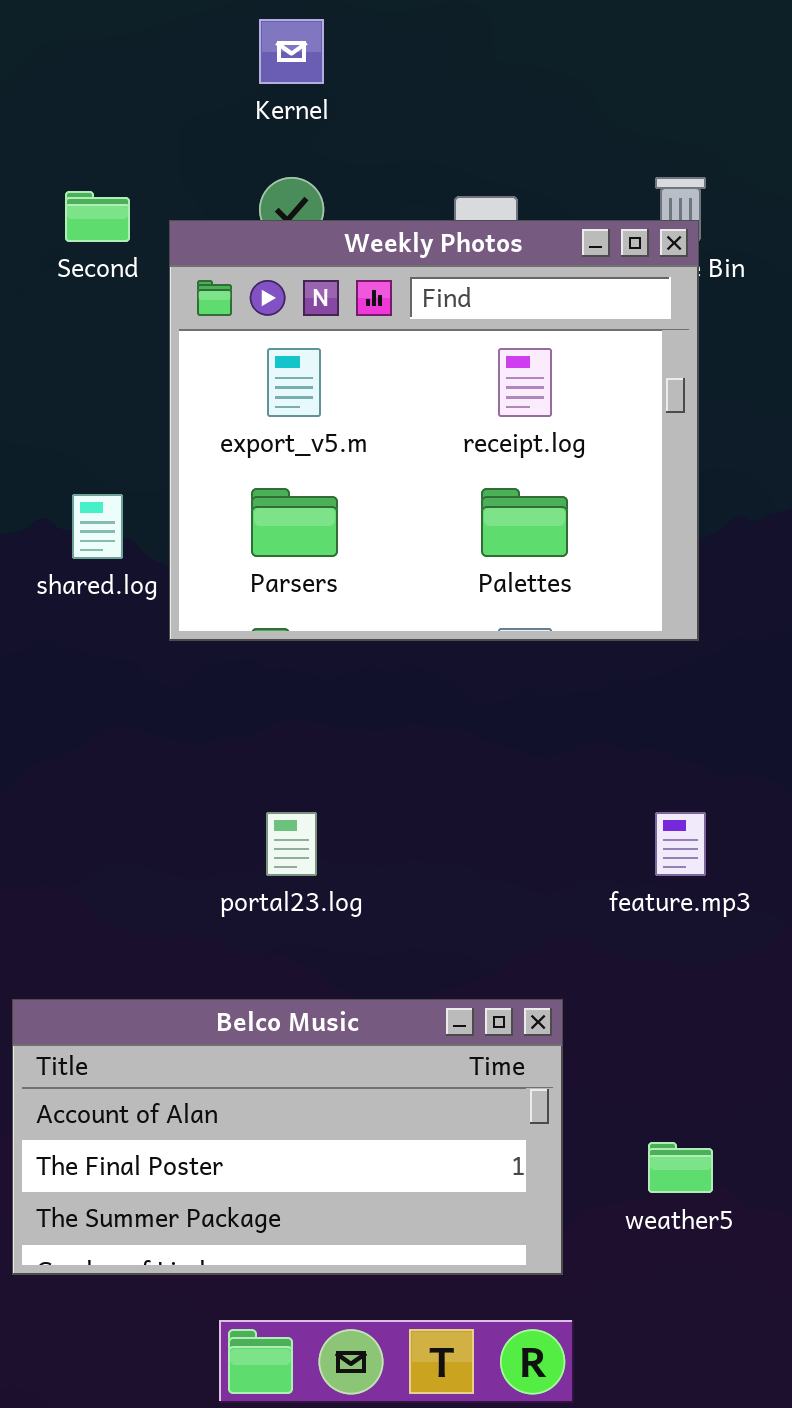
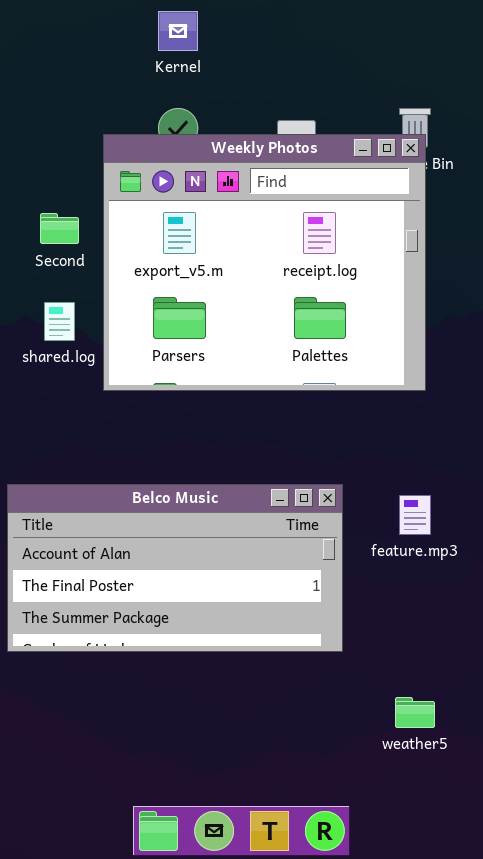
Second: [65,191,130,242] -> [40,213,79,244], moved
Belco Music: [12,999,563,1275] -> [7,484,343,652], moved

